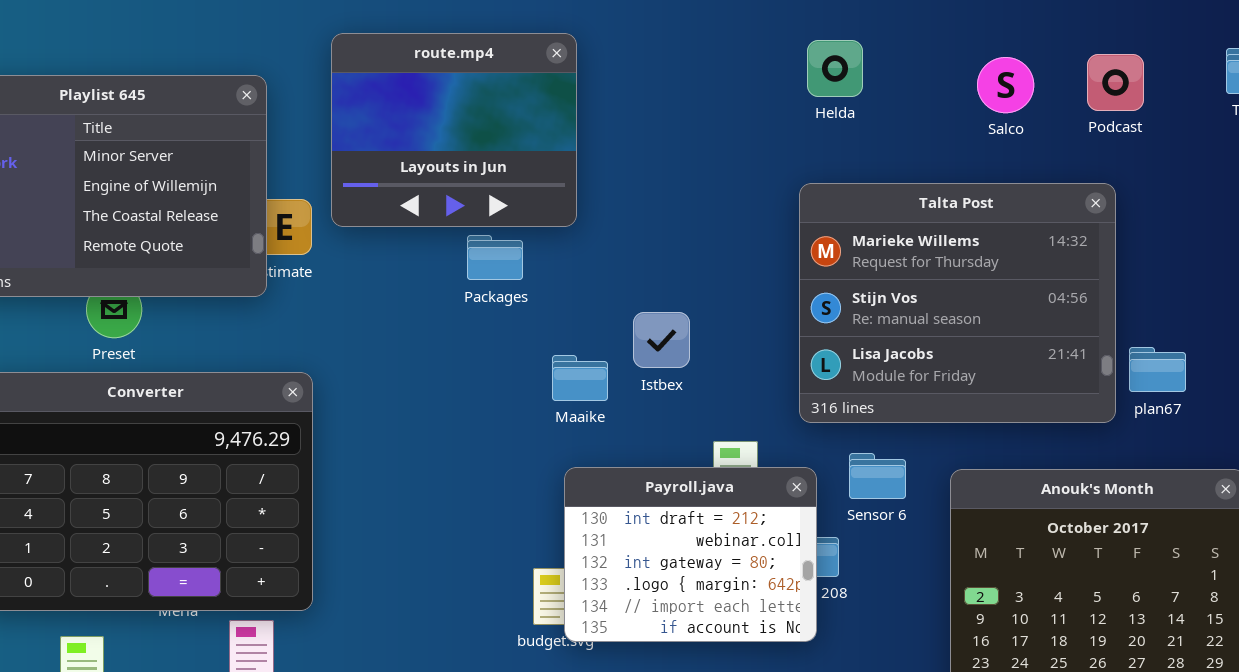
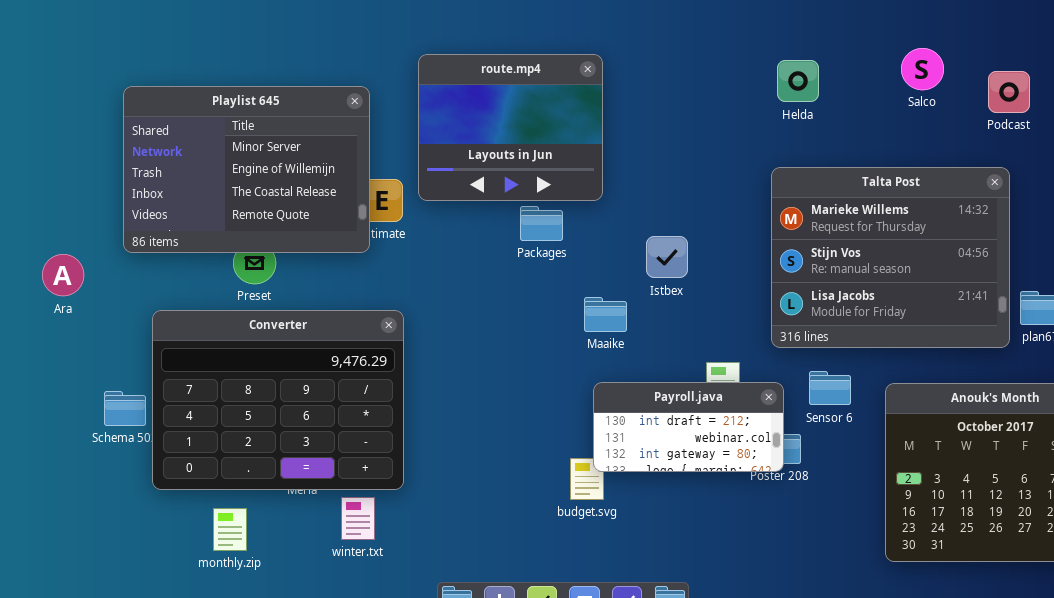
Salco: [977,57,1034,113] -> [901,48,944,90], moved
Istbex: [633,312,690,368] -> [646,236,688,278], moved
Payroll.java: [564,467,817,642] -> [593,382,784,472], resized

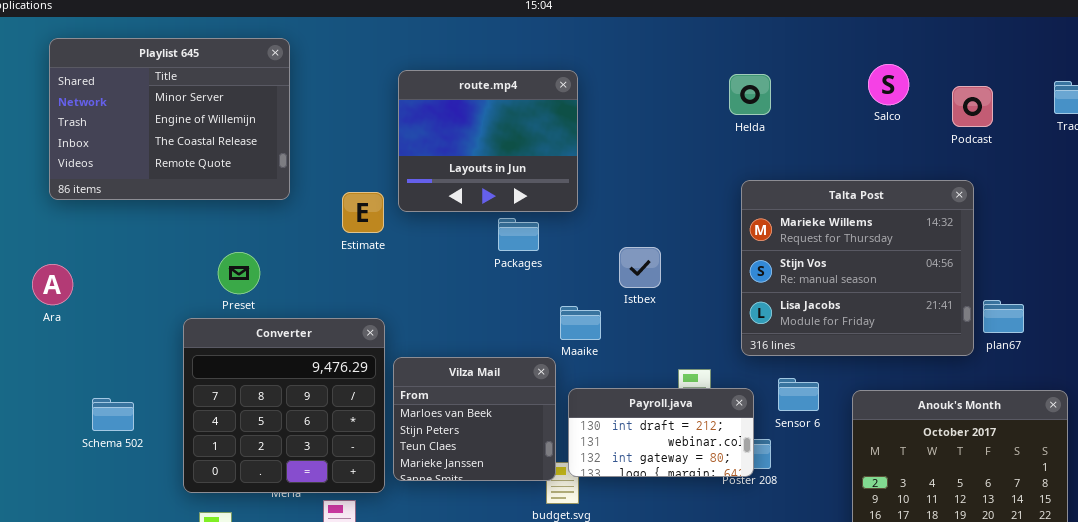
Helda: [777,60,819,102] -> [729,74,771,115], moved
Playlist 645: [123,86,370,253] -> [49,38,290,200], moved
Converter: [152,310,404,490] -> [183,318,385,493], resized
Vilza Mail: none -> [393,357,556,481], opened

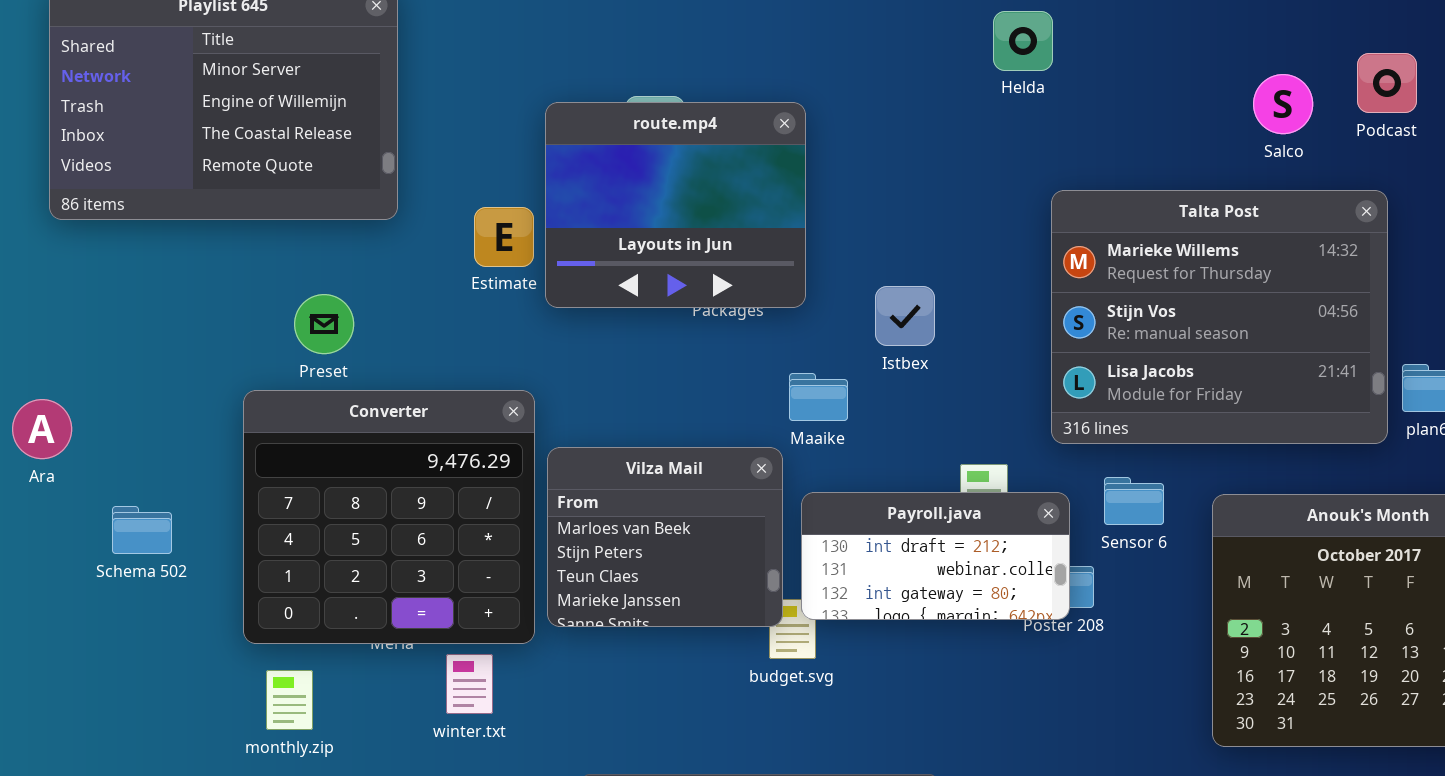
Salco: [868,64,909,105] -> [1253,74,1313,134], moved
route.mp4: [398,70,578,212] -> [545,102,806,308], moved
Helda: [729,74,771,115] -> [993,11,1053,71], moved
Ara: [32,264,73,305] -> [12,399,72,459], moved

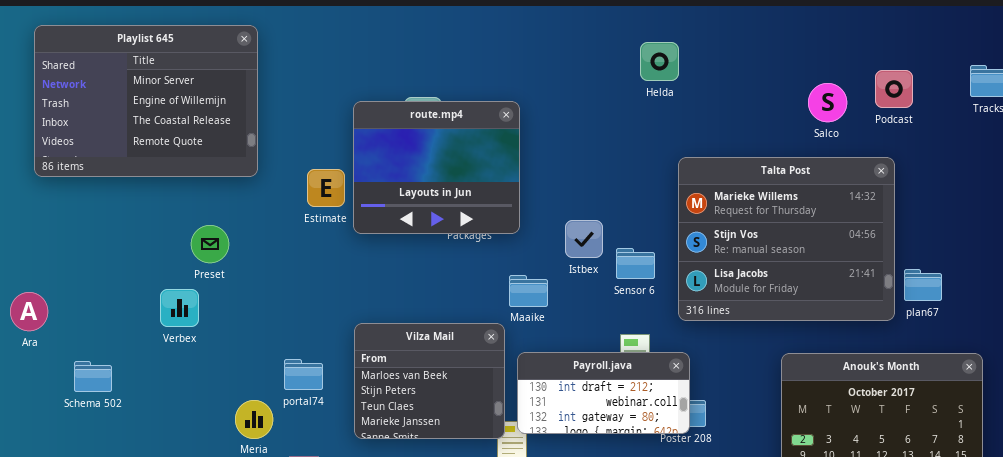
Converter: [243,390,535,644] -> none, closed
Sensor 6: [1104,477,1164,525] -> [616,248,655,279], moved

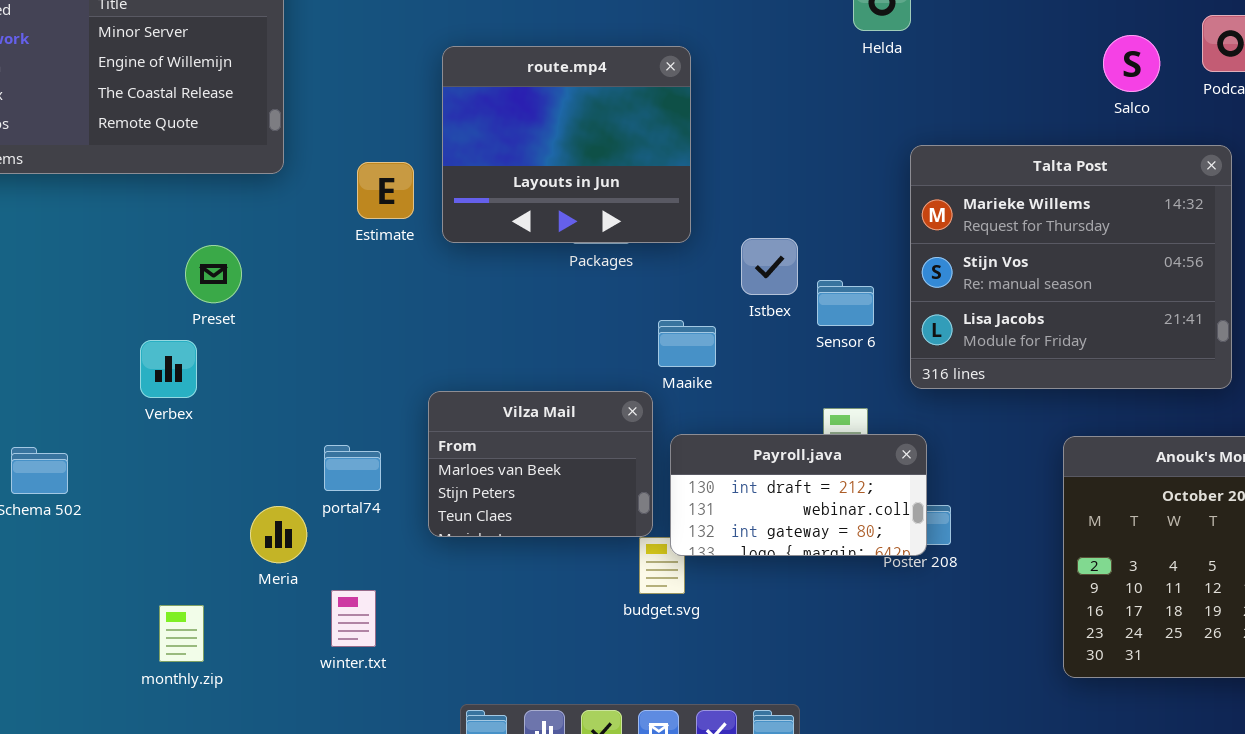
route.mp4: [353,101,520,234] -> [442,46,691,243], moved
Vilza Mail: [354,323,505,439] -> [428,391,653,537], resized

